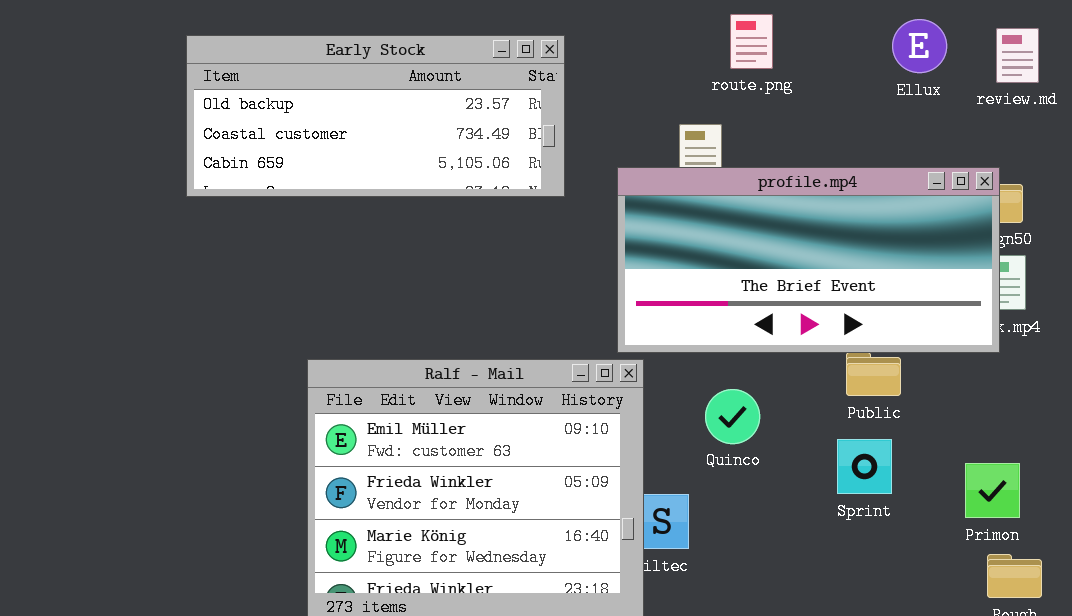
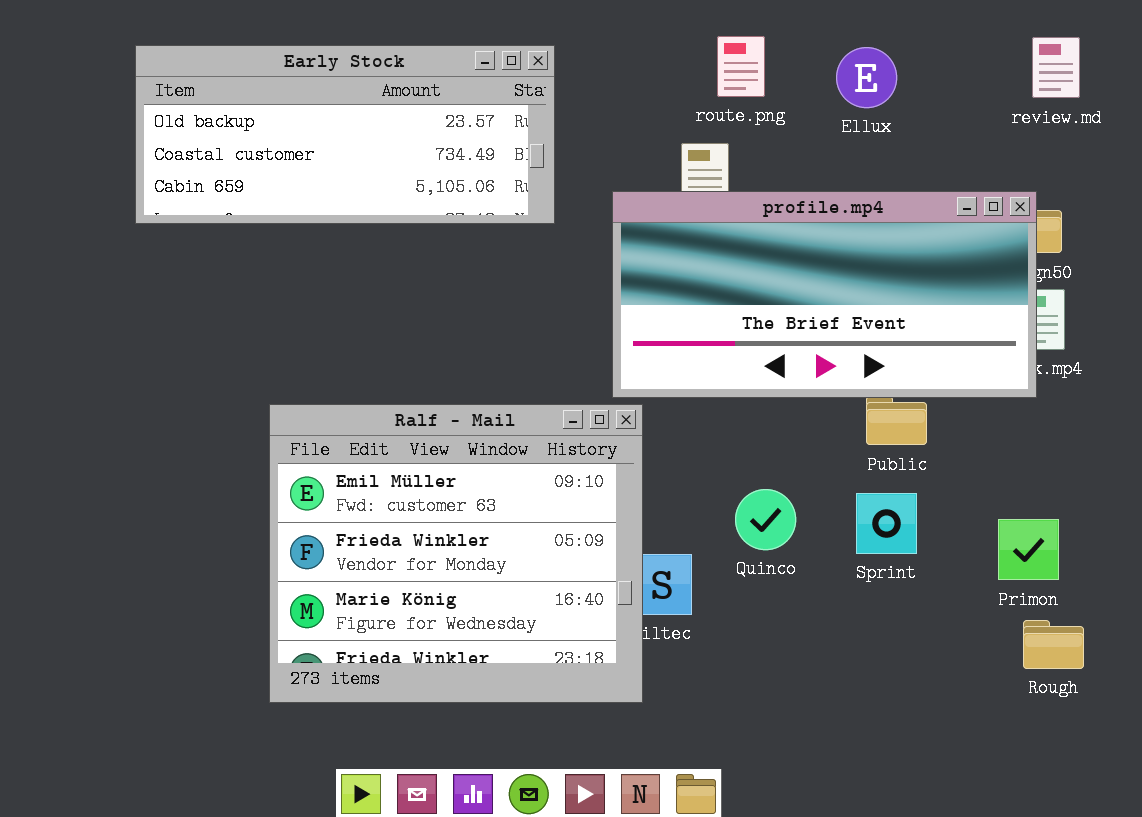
route.png: [730,14,773,69] -> [717,36,765,97], moved
Ellux: [892,19,947,73] -> [836,47,897,108], moved
Quinco: [705,389,760,444] -> [735,489,796,550], moved

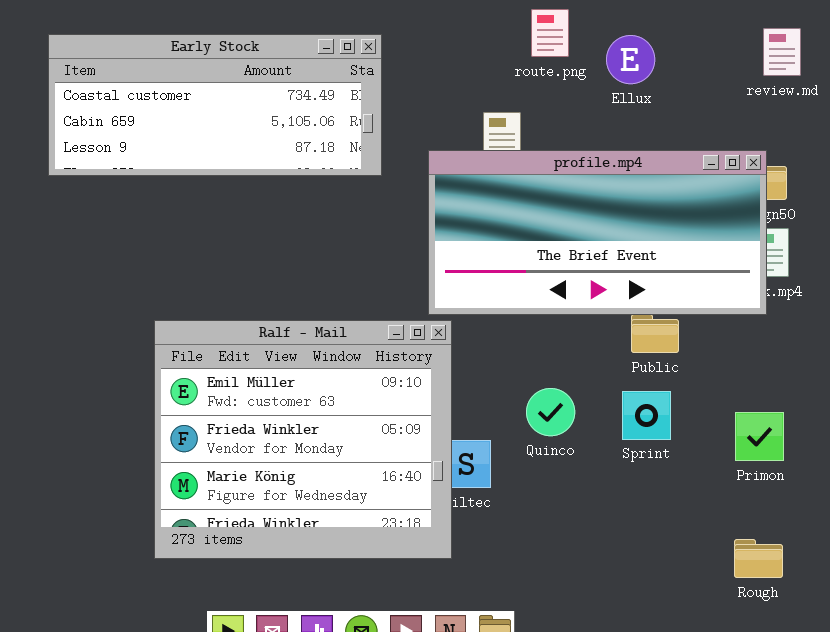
route.png: [717,36,765,97] -> [531,9,569,57], moved
Early Stock: [135,45,555,224] -> [48,34,382,176], scrolled down 1 row
Rough: [1023,620,1084,669] -> [734,539,783,578], moved

